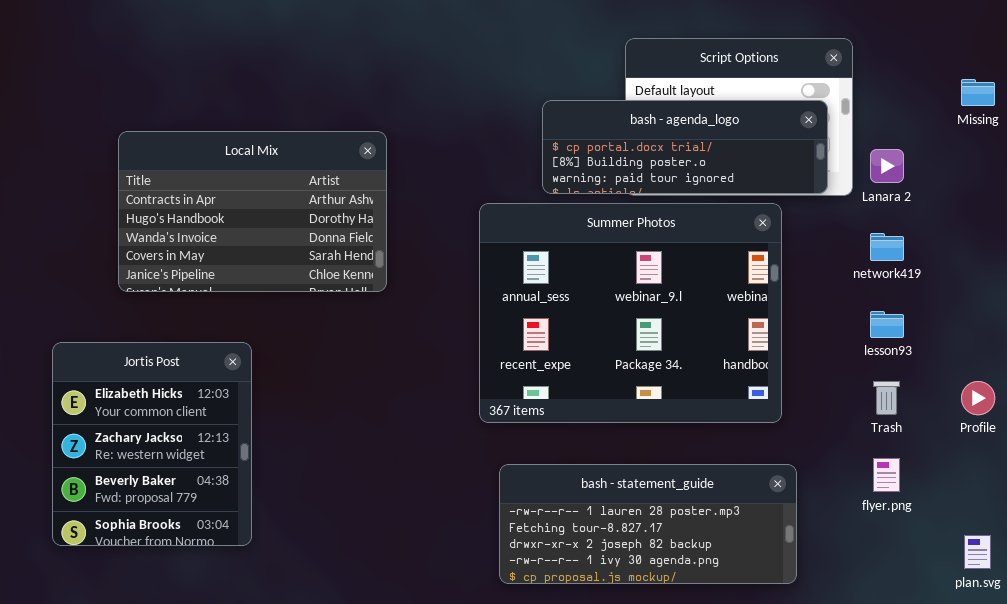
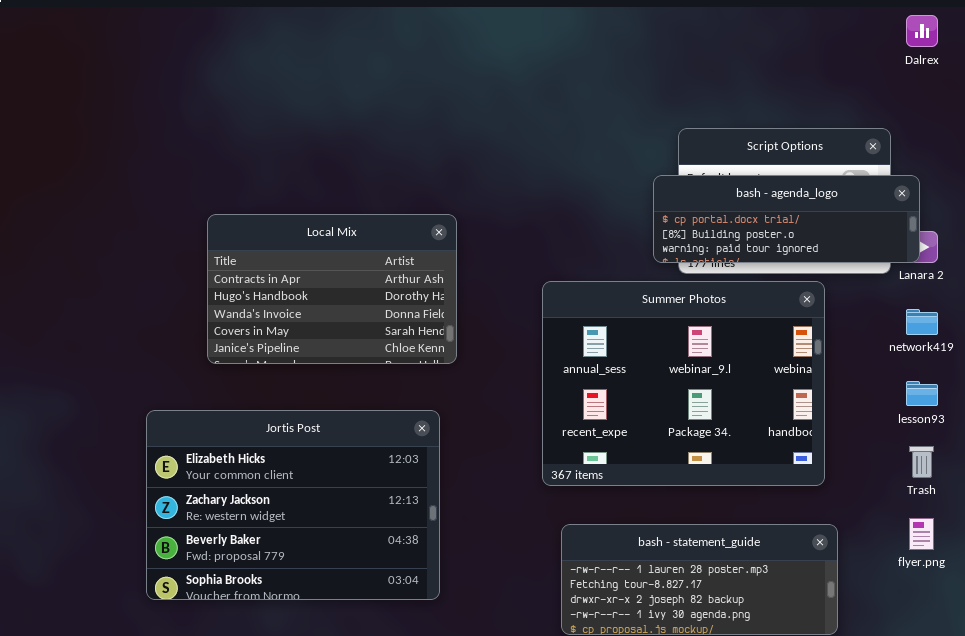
bash - agenda_logo: [542,100,828,194] -> [653,175,920,263], moved
Jortis Post: [52,342,252,546] -> [146,410,440,600], resized

